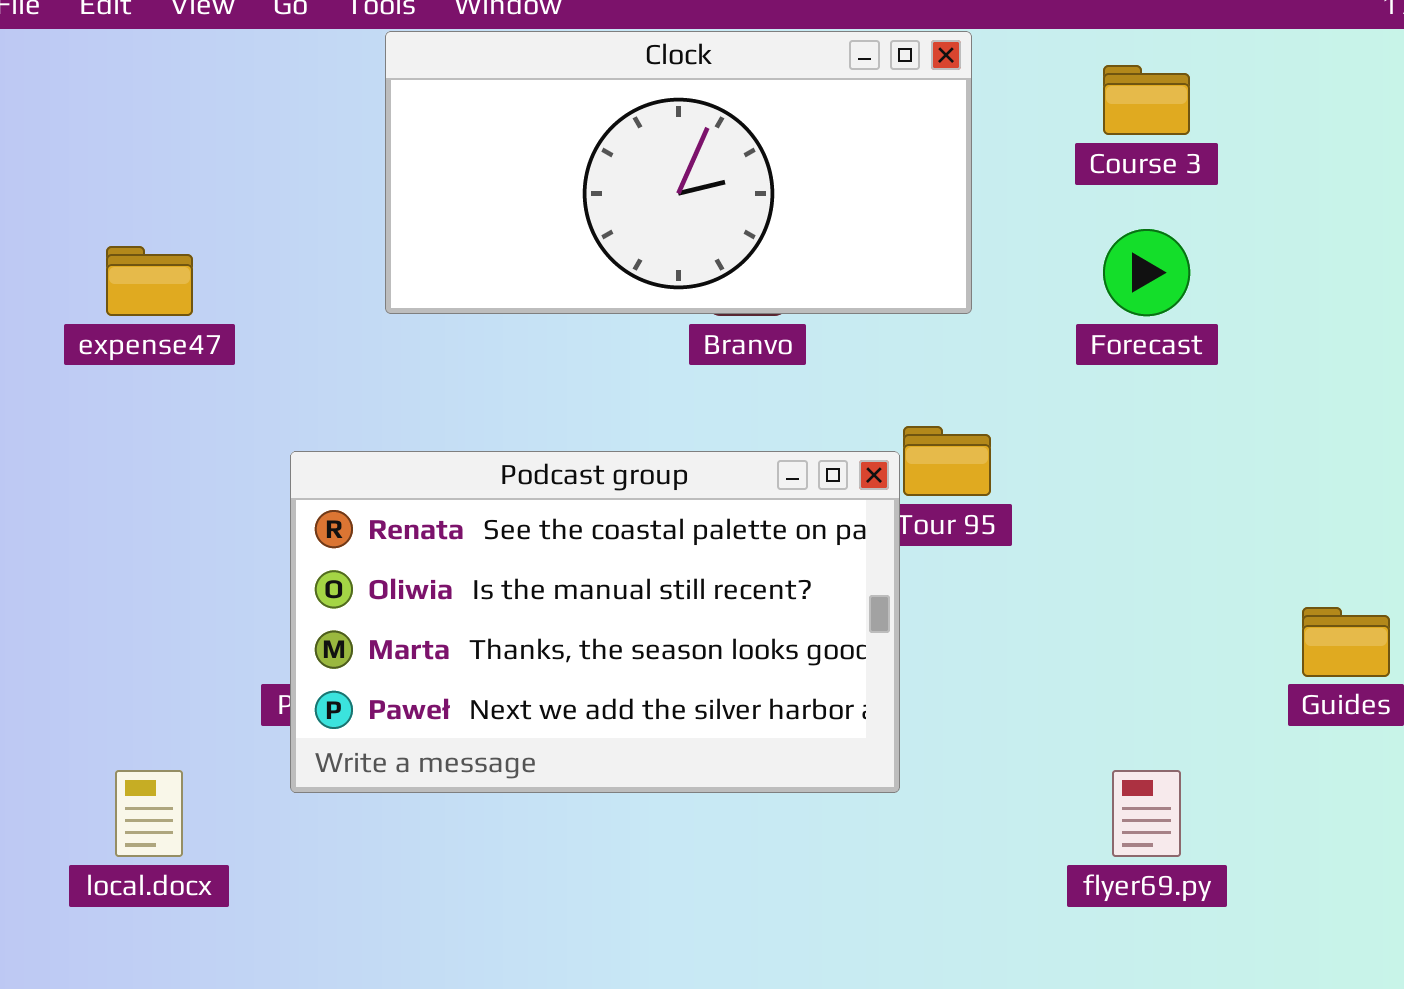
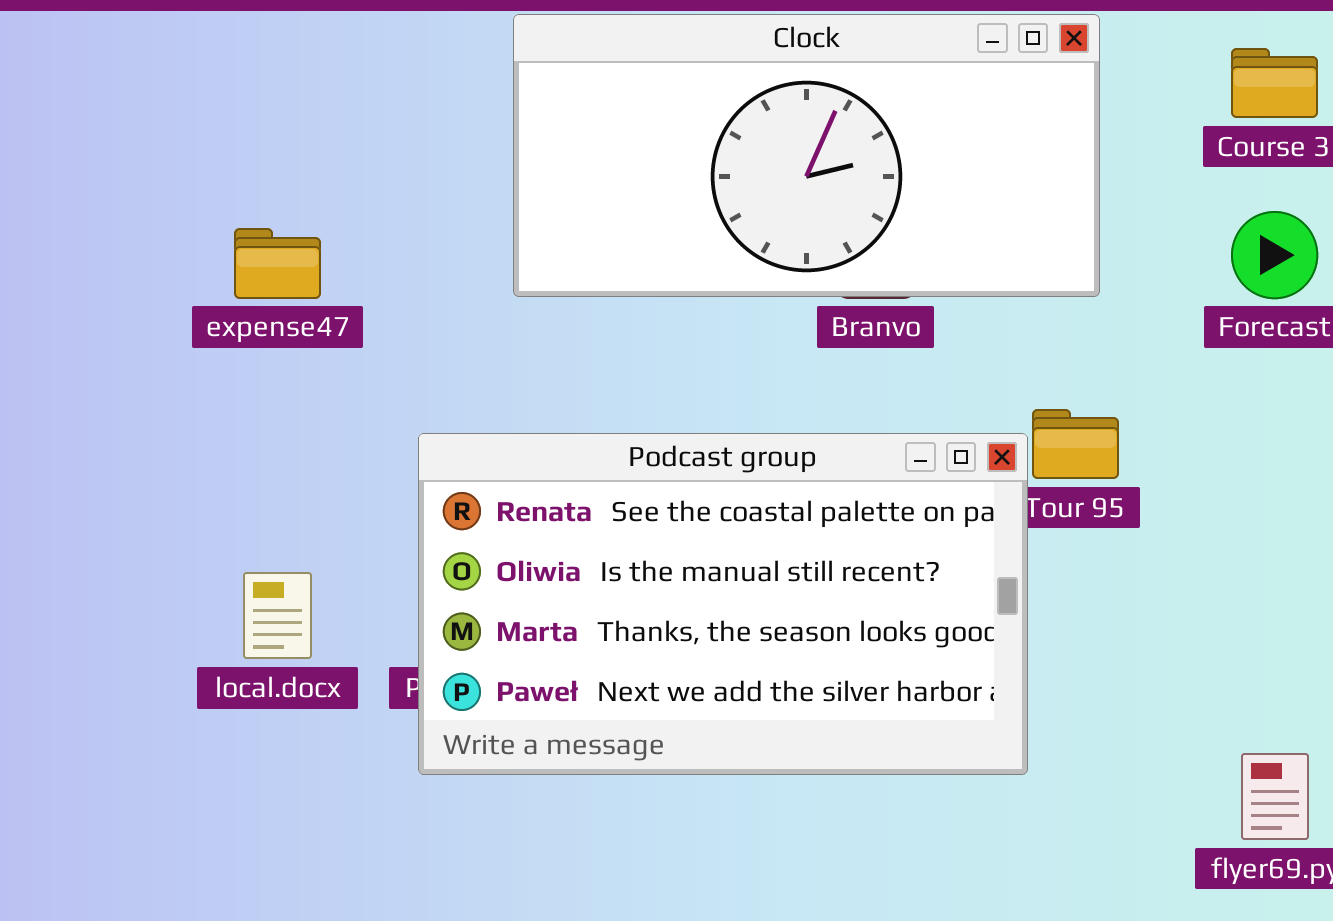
local.docx: [115,770,183,857] -> [243,572,312,659], moved

